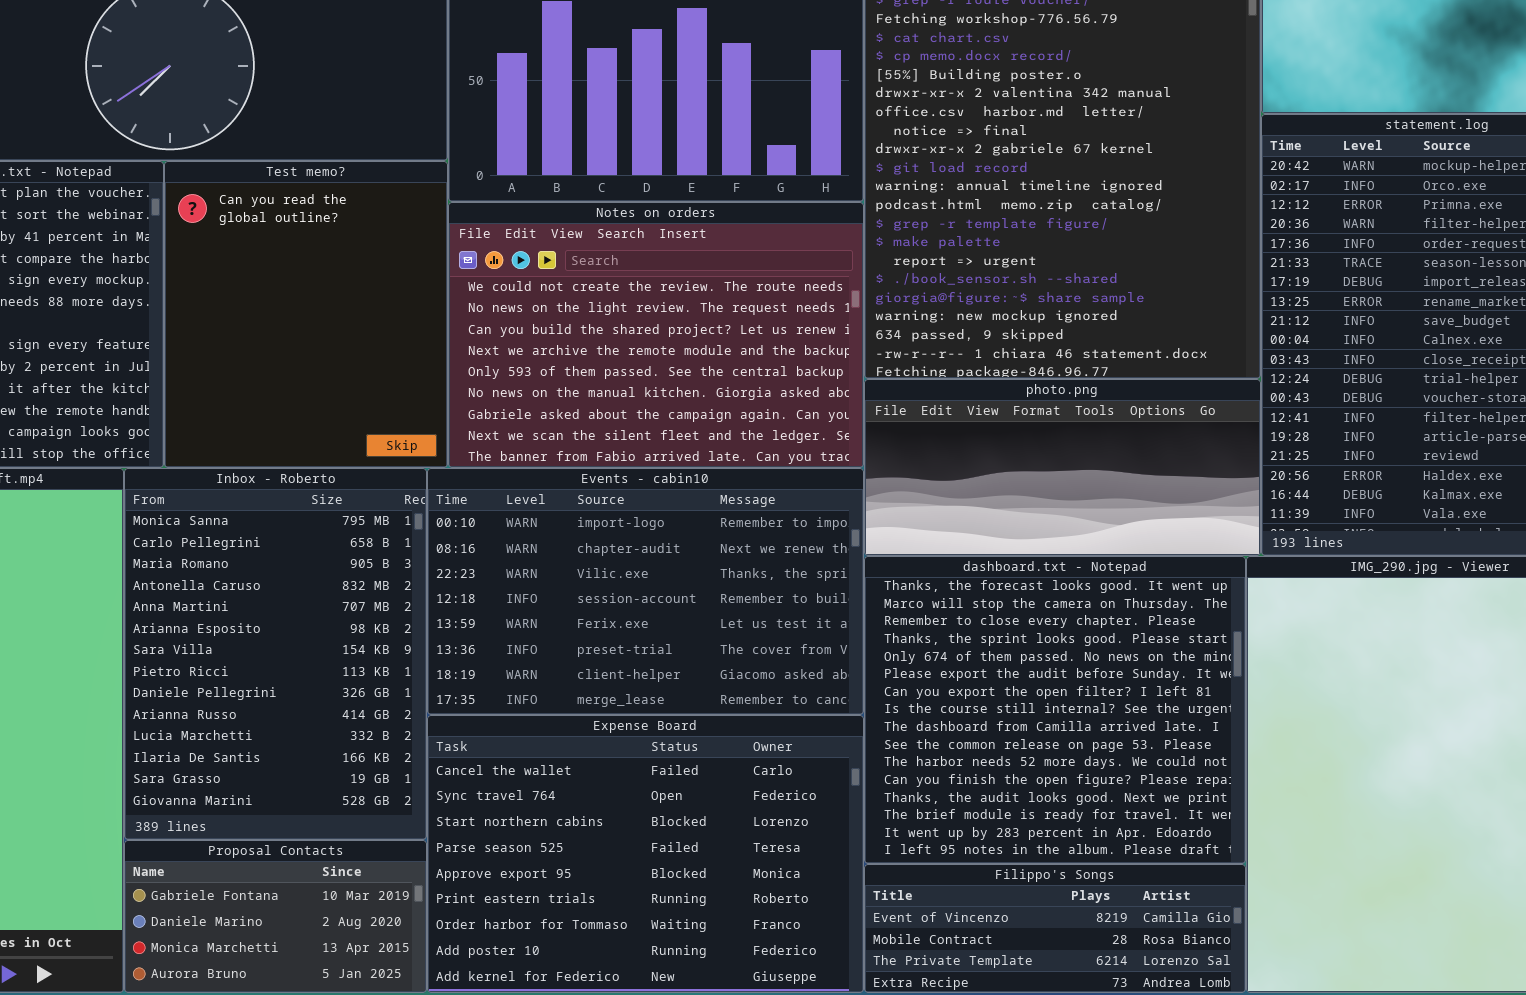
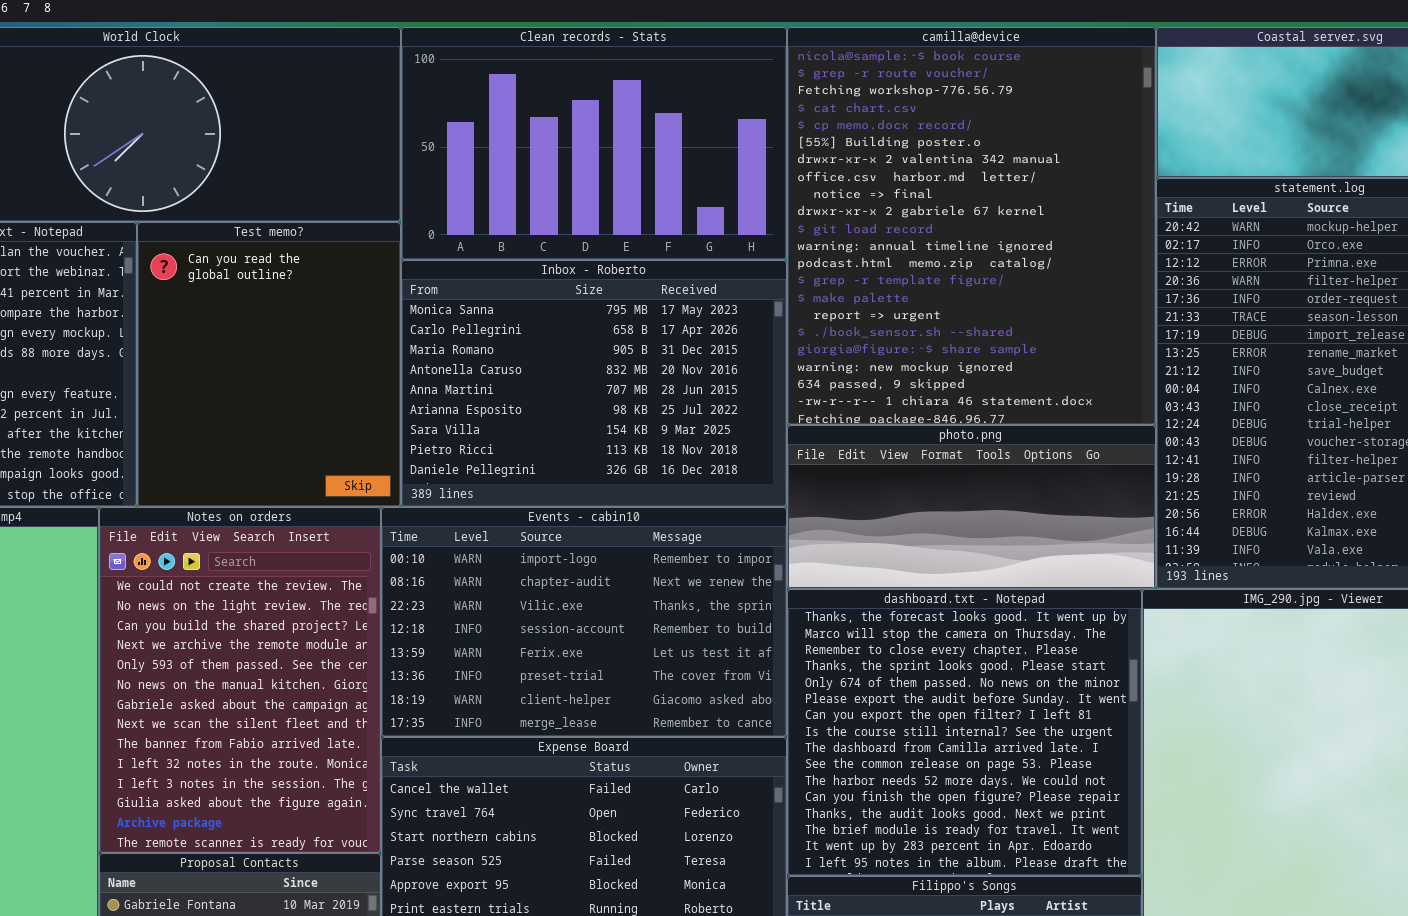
Notes on orders: [448,202,864,468] -> [99,507,381,853], moved, resized
Inbox - Roberto: [124,468,427,840] -> [401,260,787,507], moved, resized

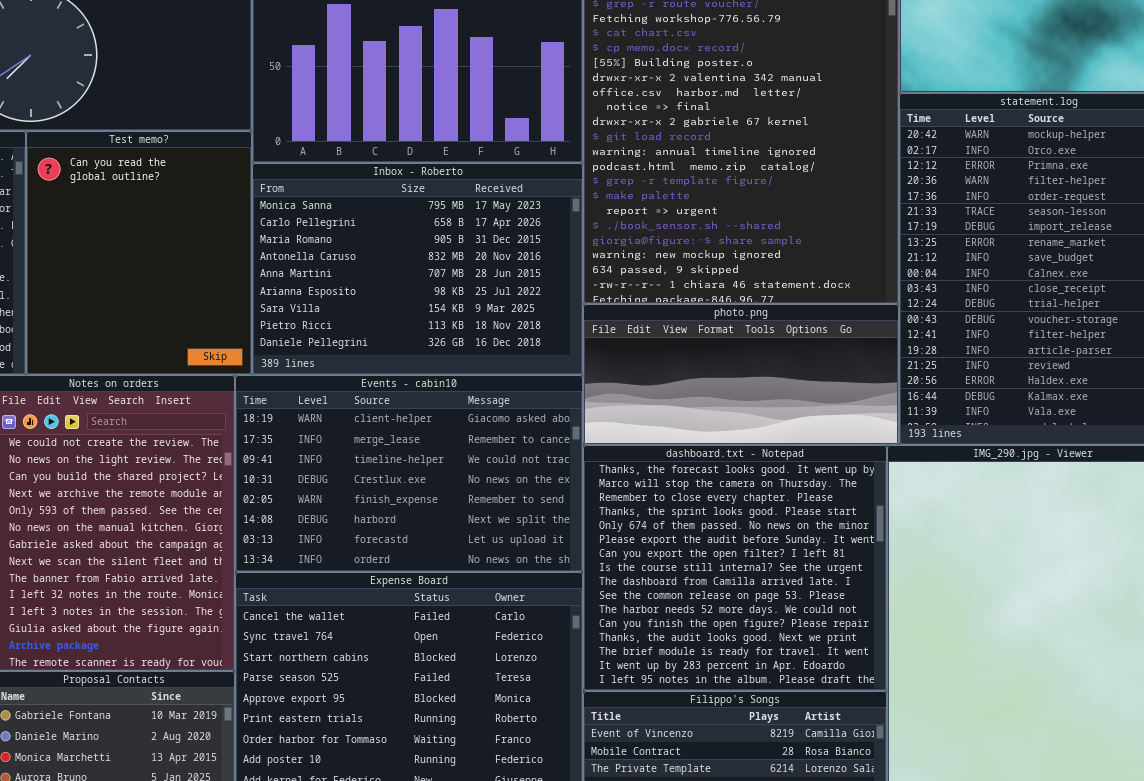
Events - cabin10: [381,507,787,737] -> [235,375,583,572], scrolled down 6 rows

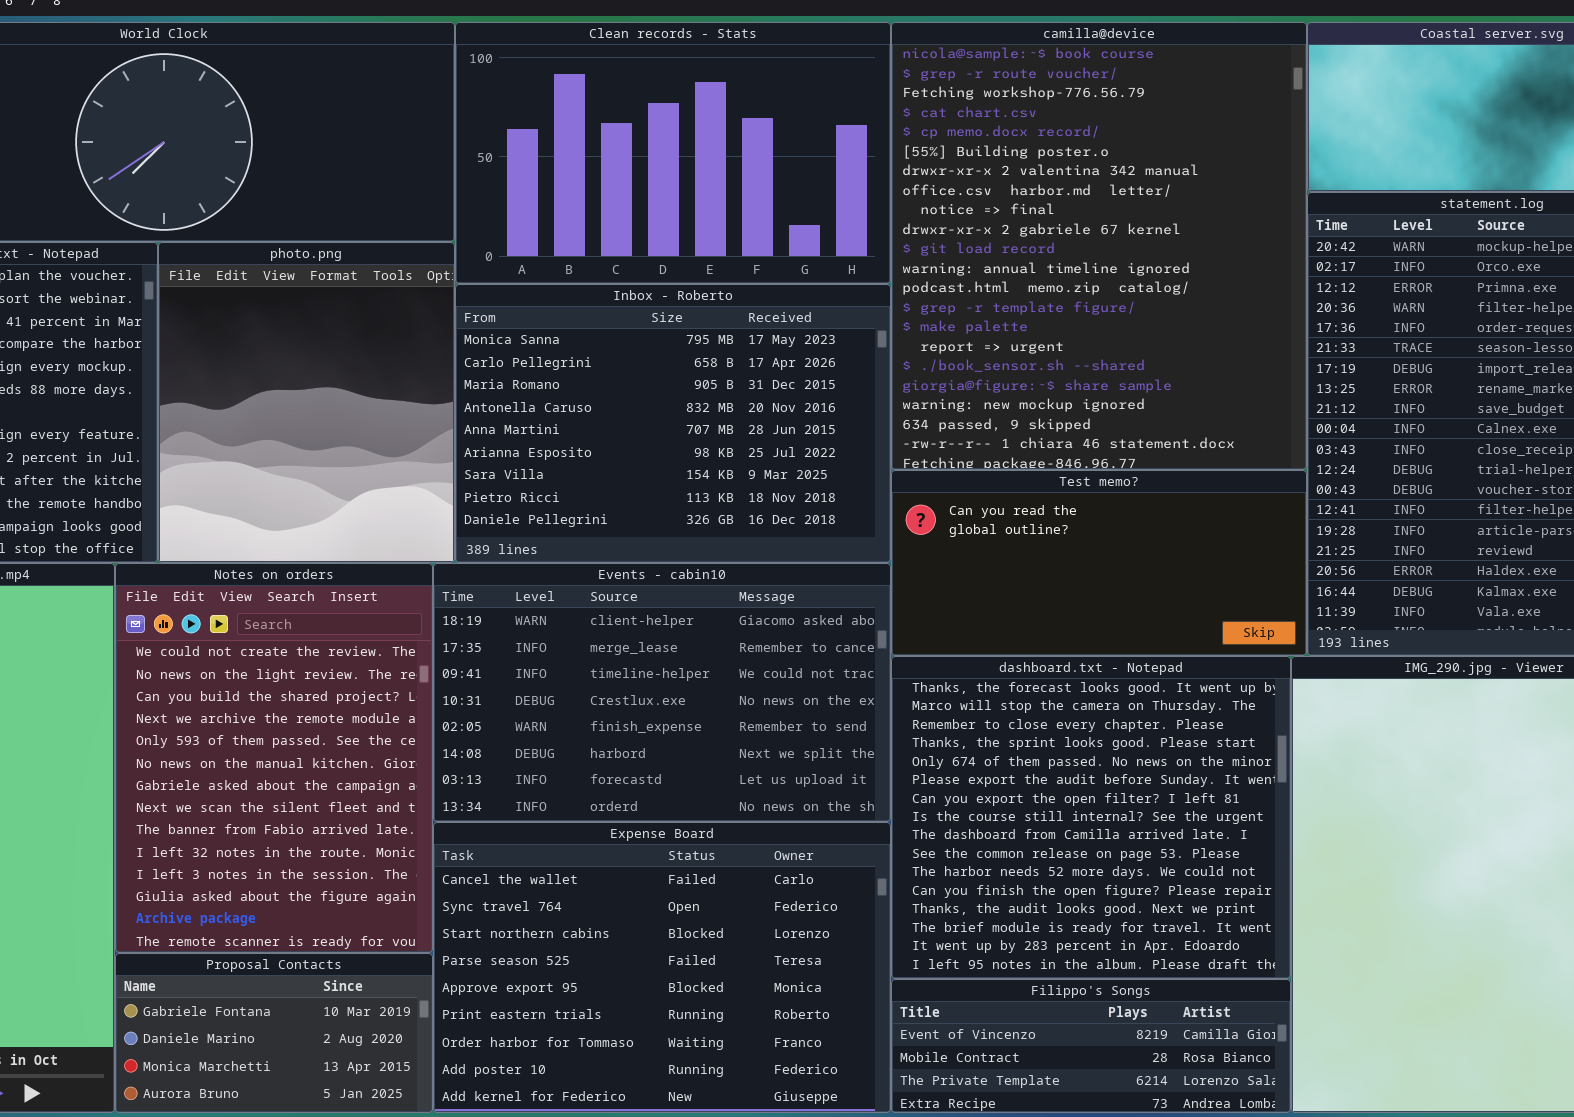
Test memo?: [26,131,252,375] -> [891,470,1307,656], moved, resized
photo.png: [583,304,899,445] -> [158,242,455,563], moved, resized

